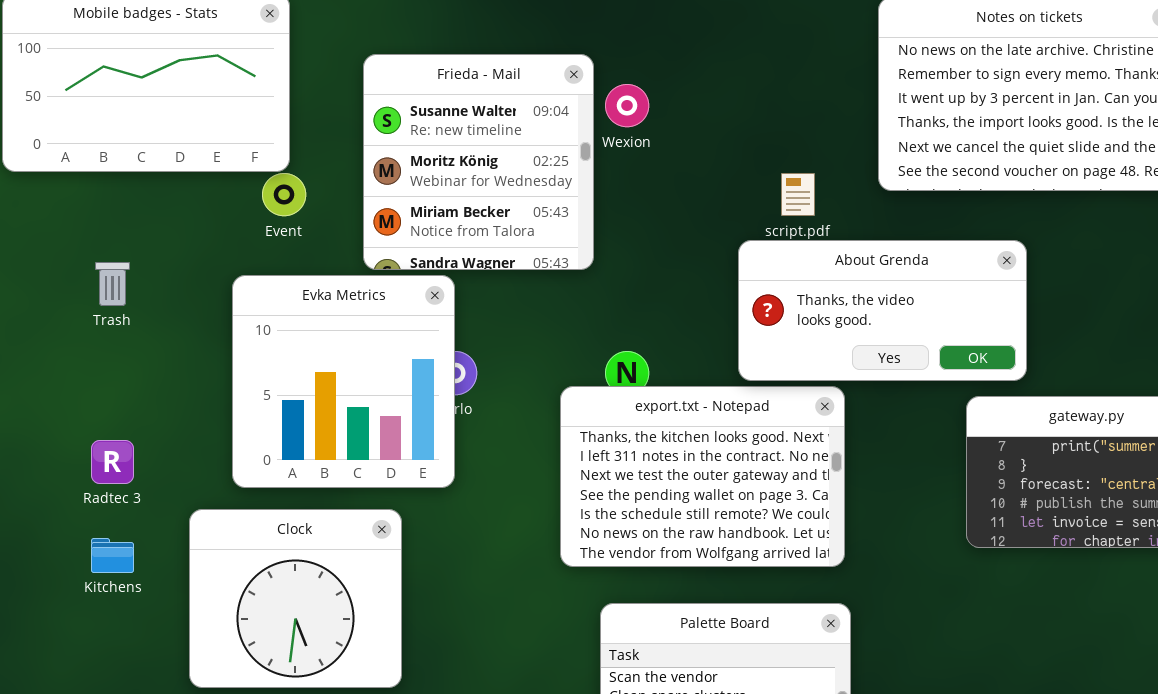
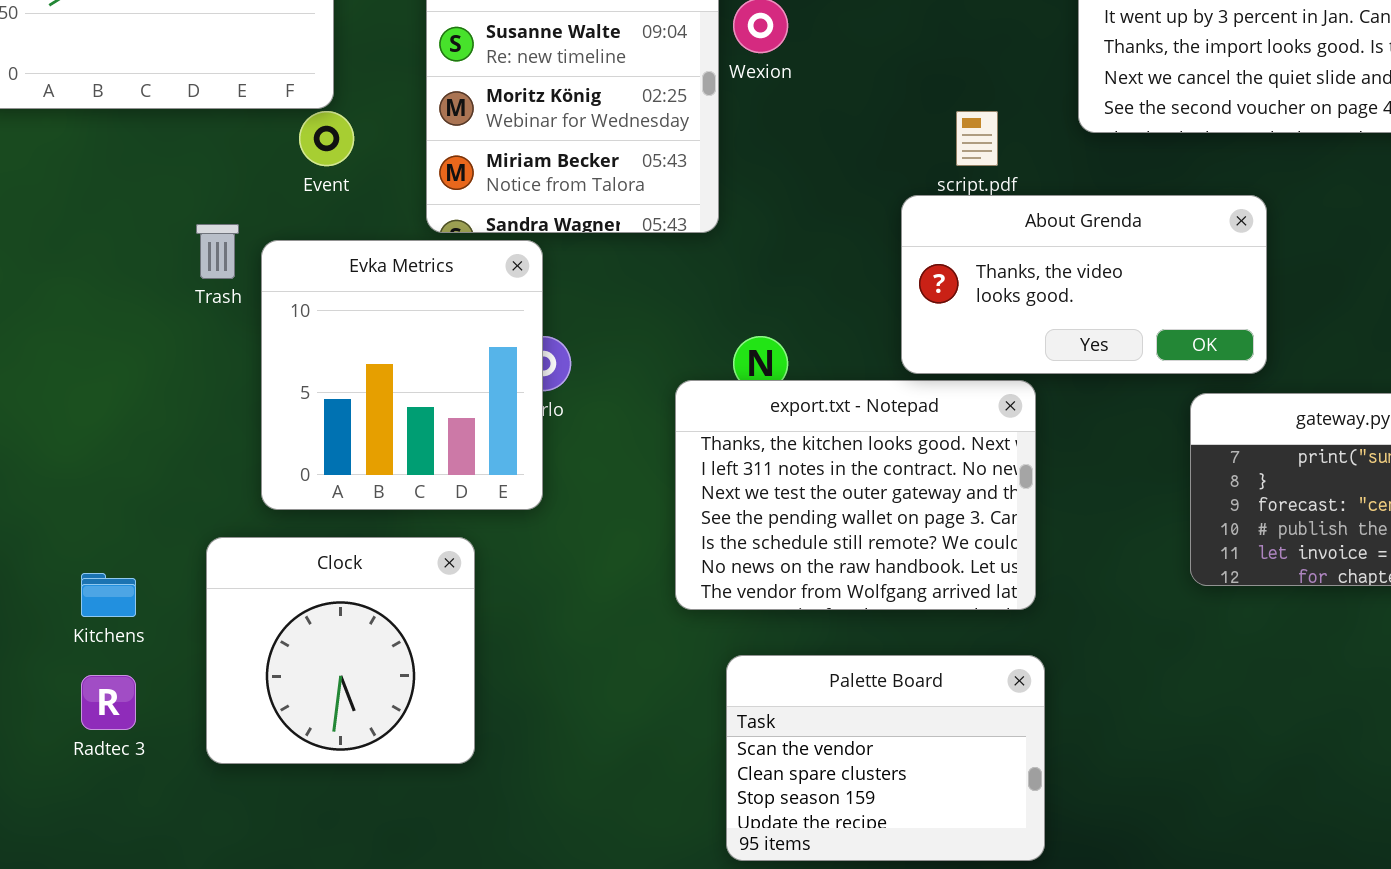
Trash: [95,262,130,306] -> [196,224,239,279], moved
Radtec 3: [91,440,134,484] -> [81,675,136,730], moved

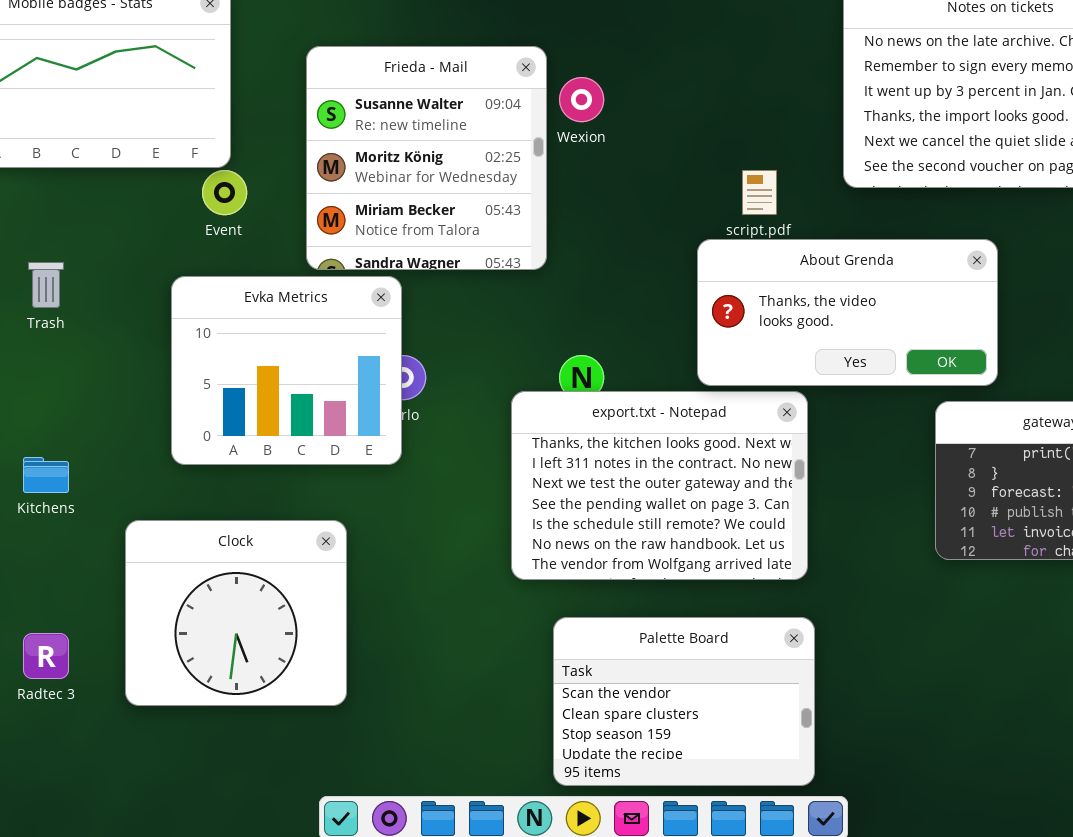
Trash: [196,224,239,279] -> [28,262,64,308], moved
Evka Metrics: [261,240,543,510] -> [171,276,402,465], resized
Kitchens: [81,573,136,617] -> [23,457,69,493], moved

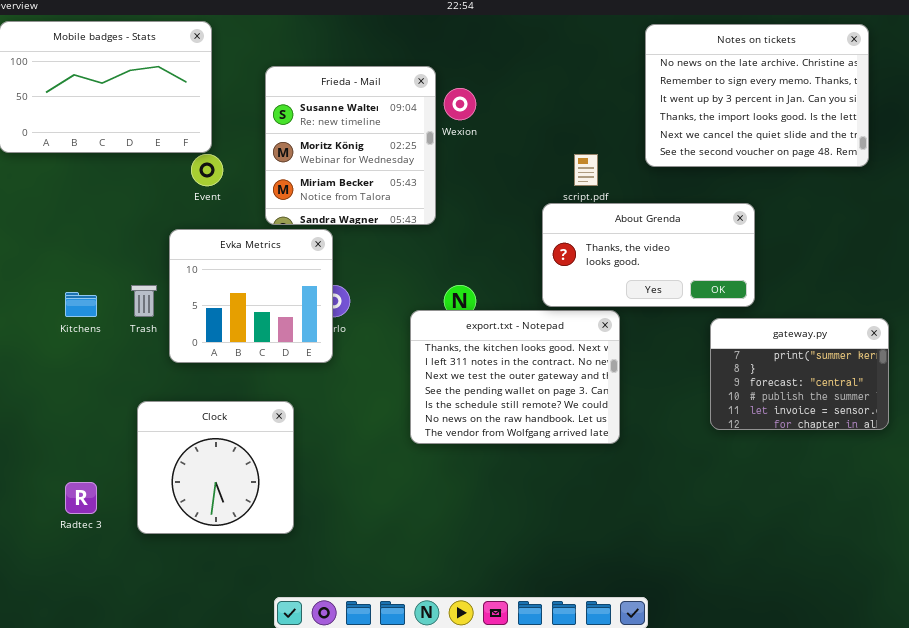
Trash: [28,262,64,308] -> [131,285,157,317], moved
Kitchens: [23,457,69,493] -> [65,292,97,317], moved
Palette Board: [553,617,815,786] -> none, closed

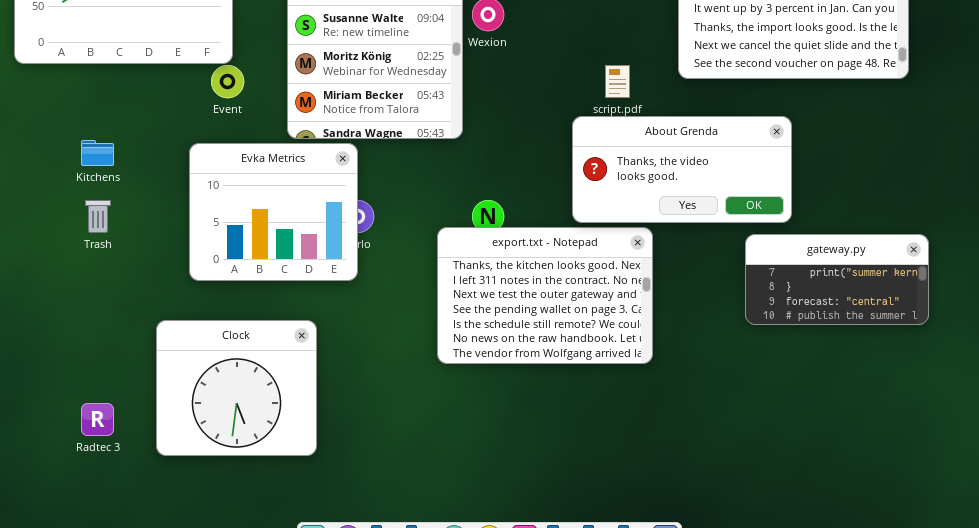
Trash: [131,285,157,317] -> [85,200,111,233], moved
Kitchens: [65,292,97,317] -> [81,140,114,166], moved
gateway.py: [710,318,889,430] -> [745,234,929,325], resized

